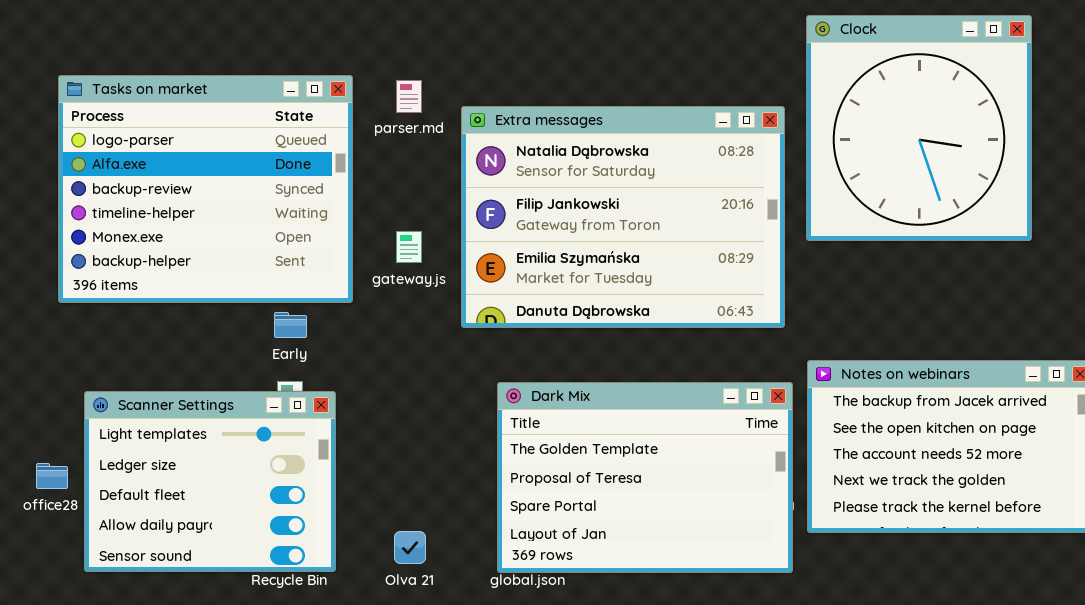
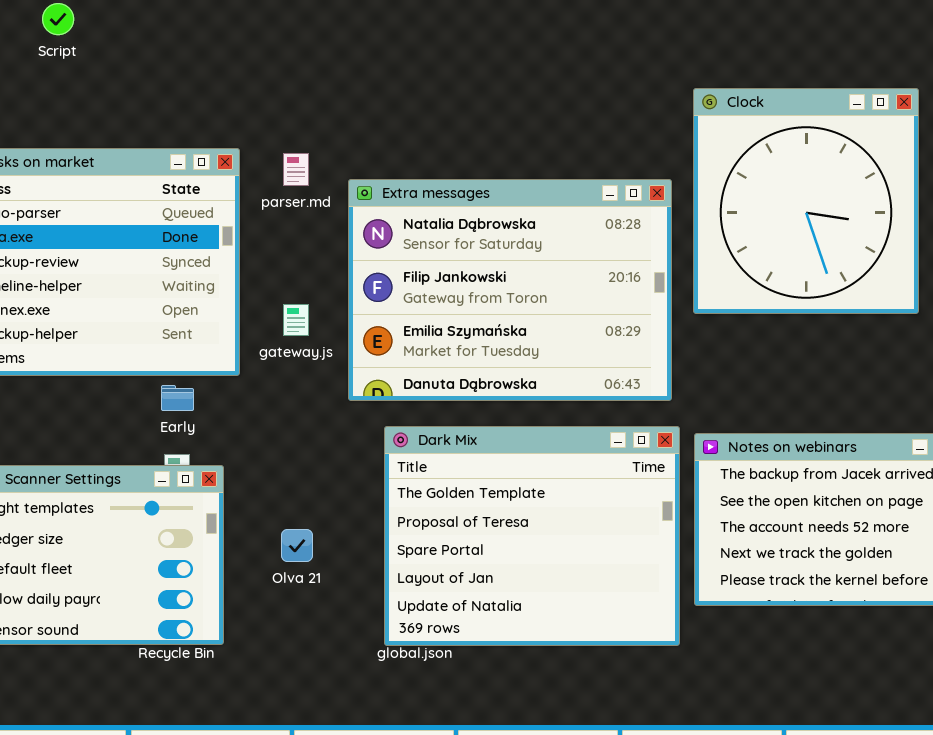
Dark Mix: [497,382,793,573] -> [384,426,680,646], resized
Olva 21: [394,531,426,564] -> [281,529,313,562], moved

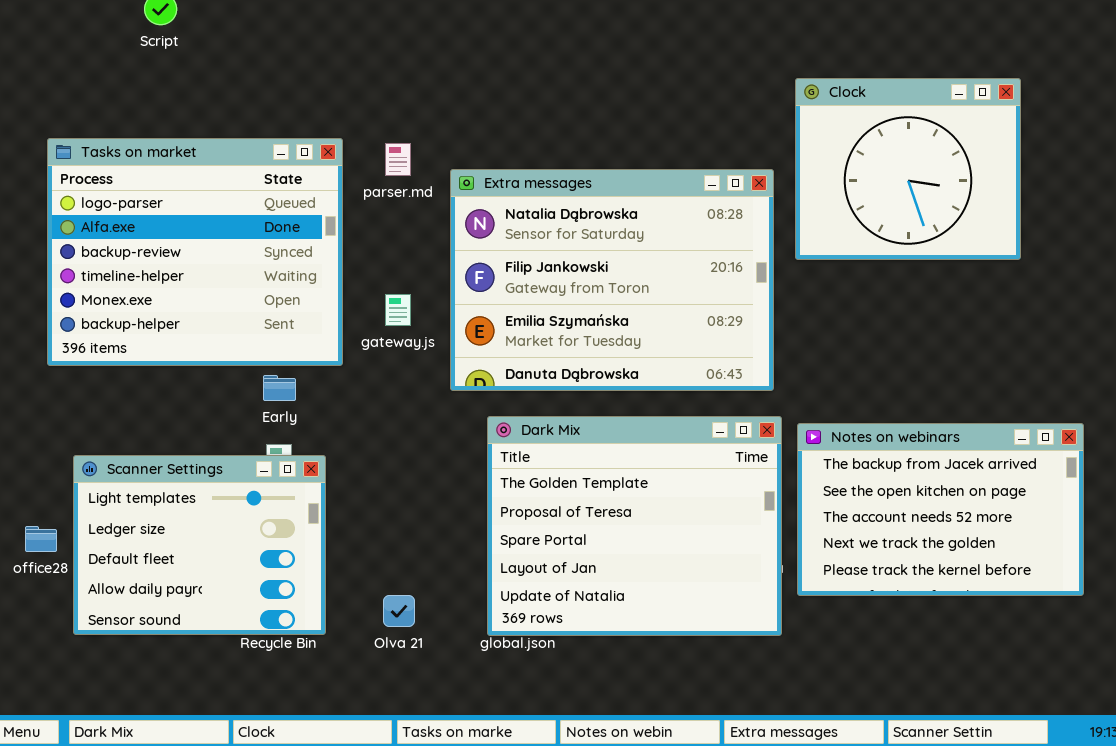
Clock: [693,88,919,314] -> [795,78,1021,260], resized
Olva 21: [281,529,313,562] -> [383,595,415,627], moved

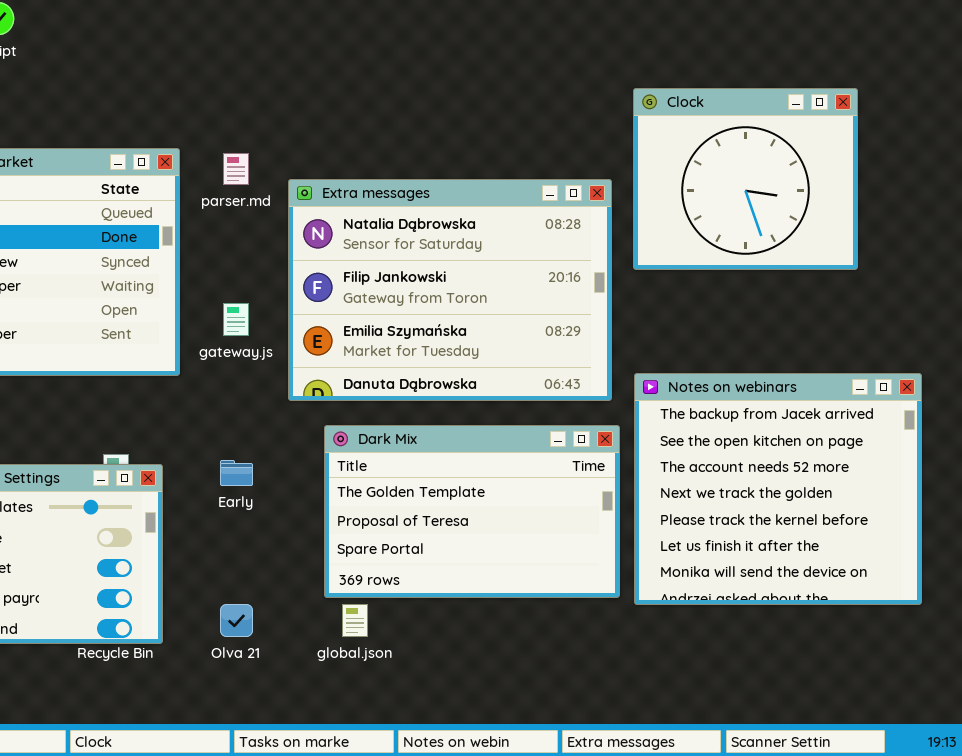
Early: [263,375,296,401] -> [220,460,253,486], moved
Dark Mix: [487,416,782,636] -> [324,425,620,598], resized
Notes on webinars: [797,423,1084,596] -> [634,373,922,605], resized

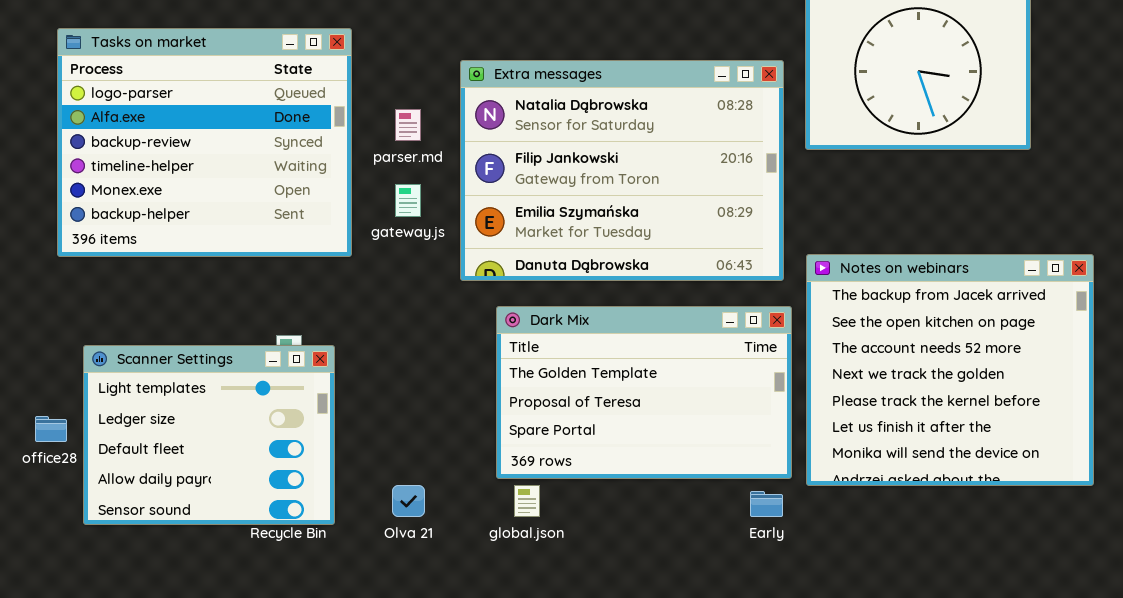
parser.md: [223,153,249,185] -> [395,109,421,141], moved
Early: [220,460,253,486] -> [750,491,783,517], moved

